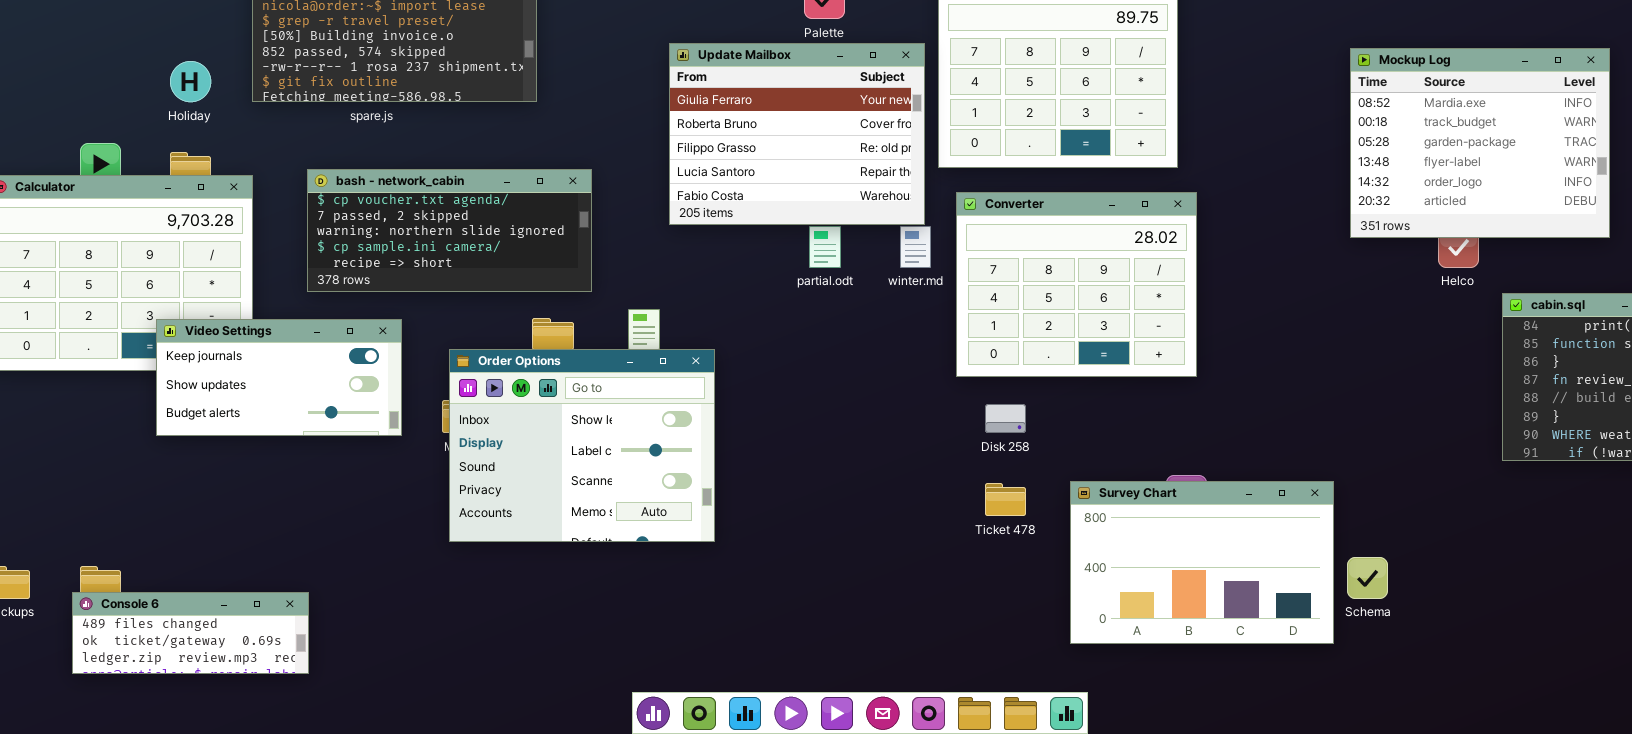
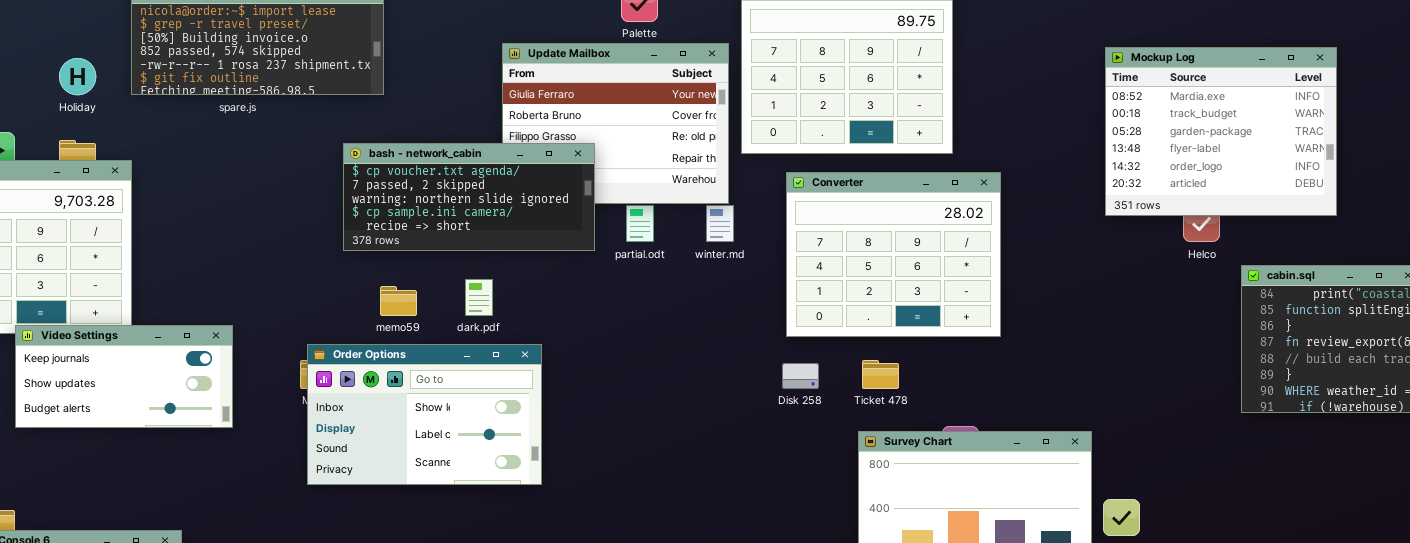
bash - network_cabin: [307,169,592,292] -> [343,143,595,251], moved
Converter: [956,192,1197,377] -> [786,172,1001,337], moved
Video Settings: [156,319,402,436] -> [15,325,233,428], moved
Order Options: [449,349,715,542] -> [307,344,542,485], resized
Ticket 478: [985,483,1026,516] -> [862,360,899,389], moved

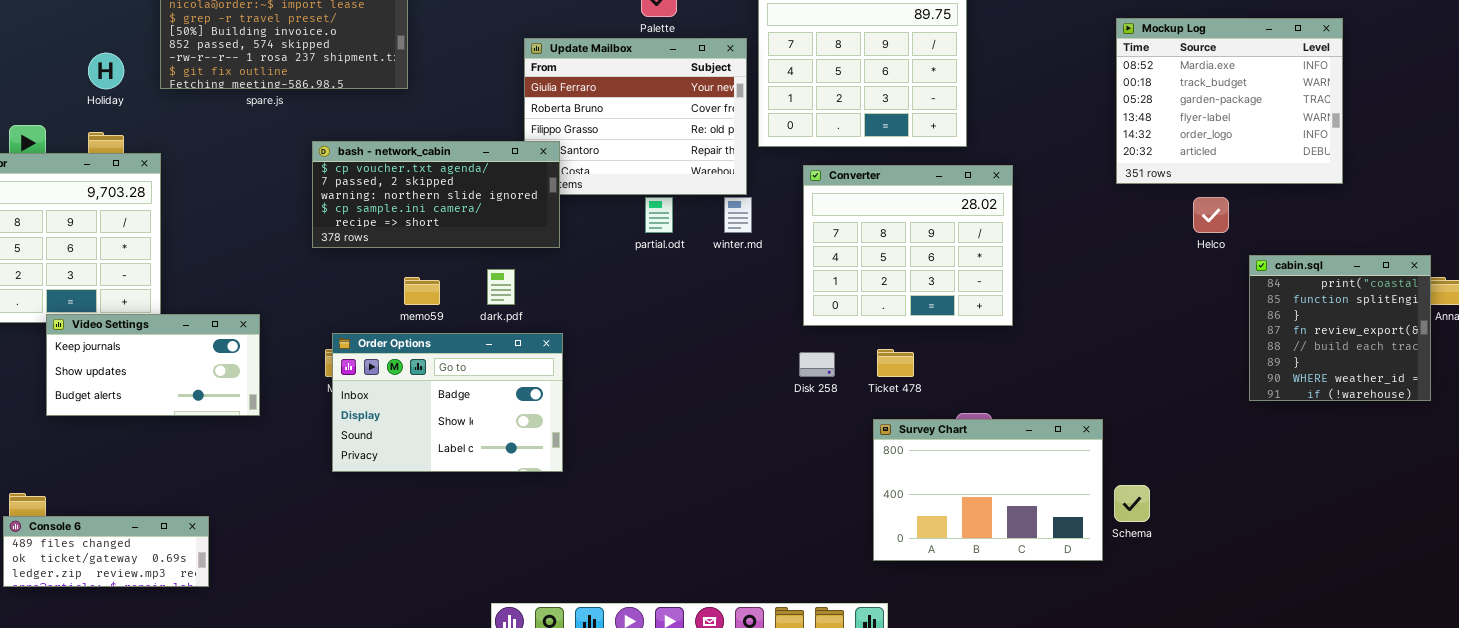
Mockup Log: [1105,47,1337,216] -> [1116,18,1343,184], moved
bash - network_cabin: [343,143,595,251] -> [312,141,560,248], moved
Order Options: [307,344,542,485] -> [332,333,563,472], scrolled up 1 row

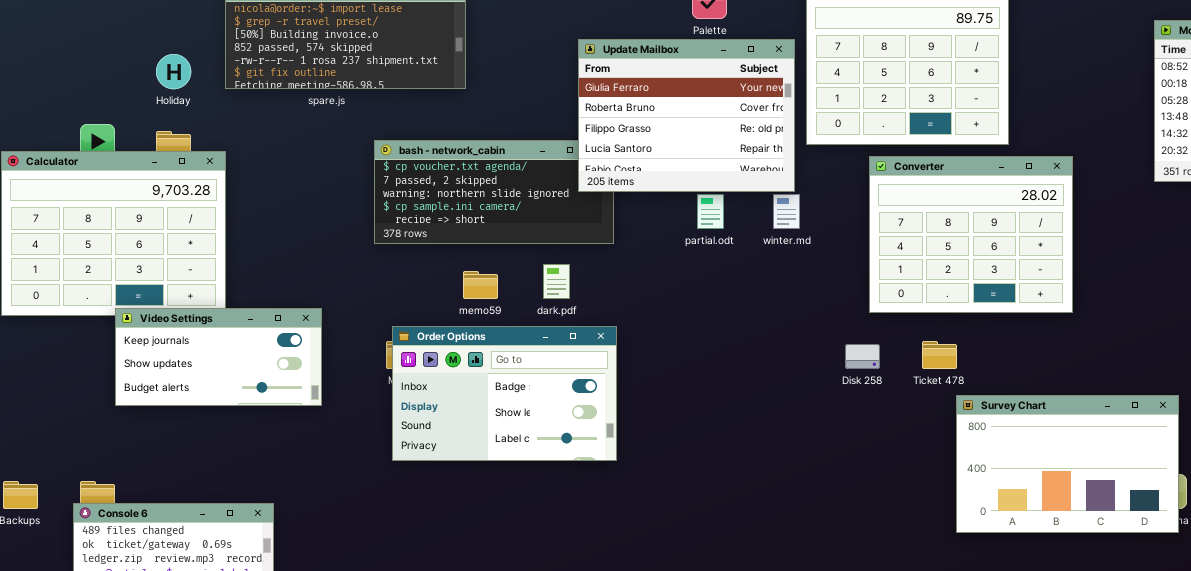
Update Mailbox: [524,38,747,195] -> [578,39,795,192], raised
Converter: [803,165,1013,326] -> [869,156,1073,313], moved
Survey Chart: [873,419,1103,561] -> [956,395,1179,533], moved

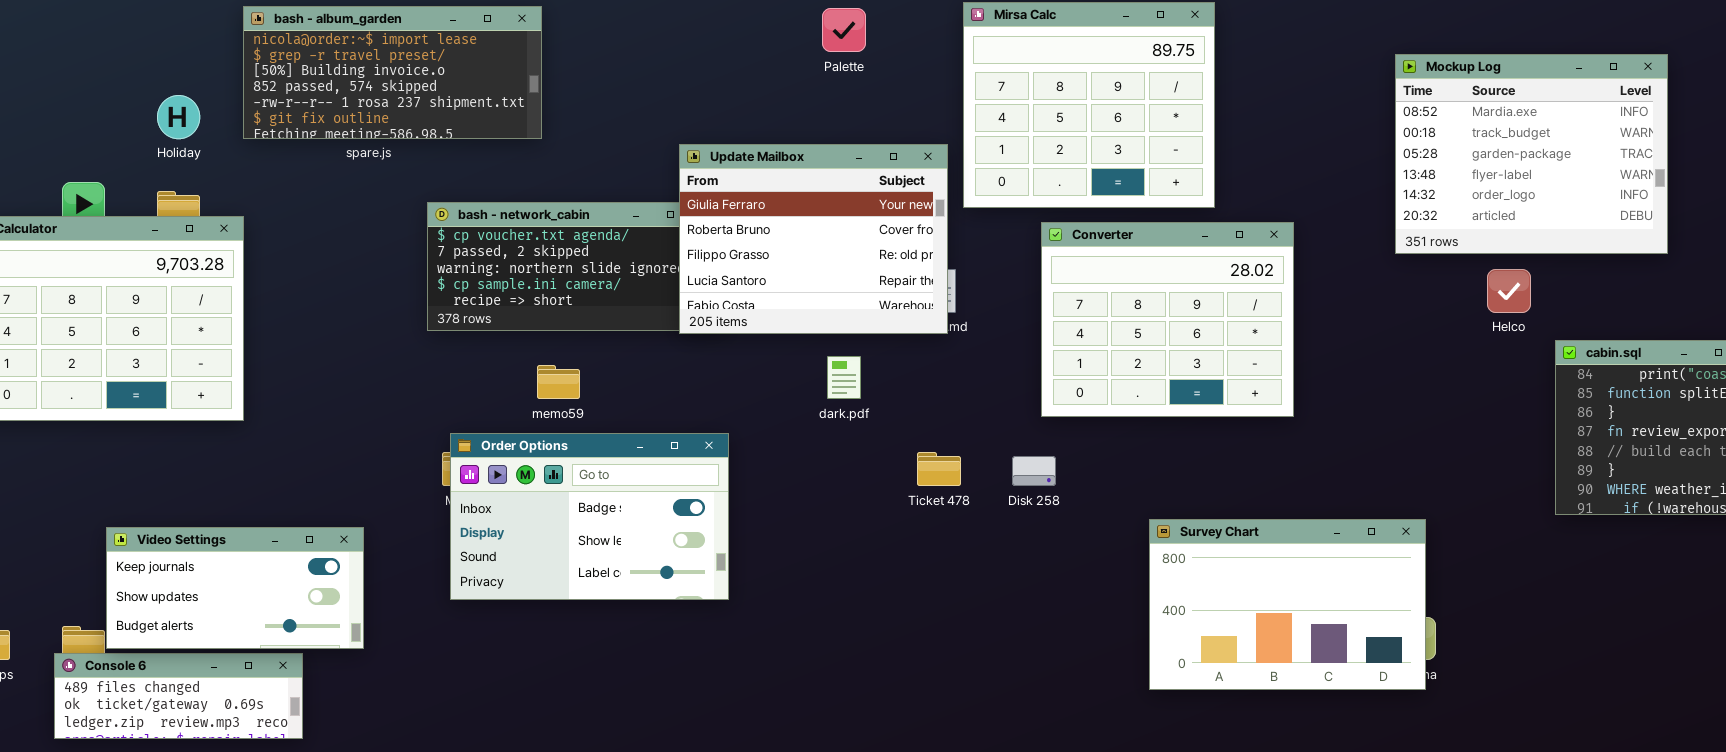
Update Mailbox: [578,39,795,192] -> [679,144,948,334], moved
dark.pdf: [543,264,570,299] -> [827,356,861,399], moved
Video Settings: [115,308,322,406] -> [106,527,364,649], moved
Ticket 478: [922,341,957,369] -> [917,452,961,486], moved

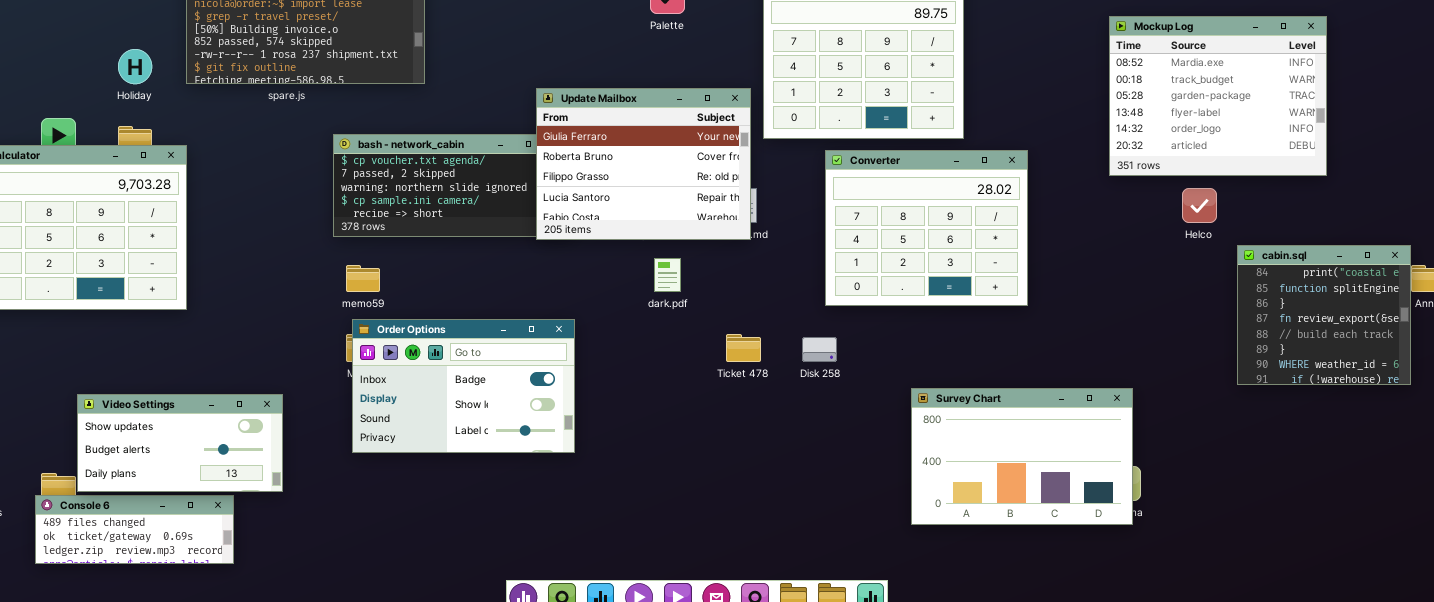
memo59: [537,365,580,399] -> [346,265,380,292], moved
Video Settings: [106,527,364,649] -> [77,394,283,492], scrolled down 1 row

